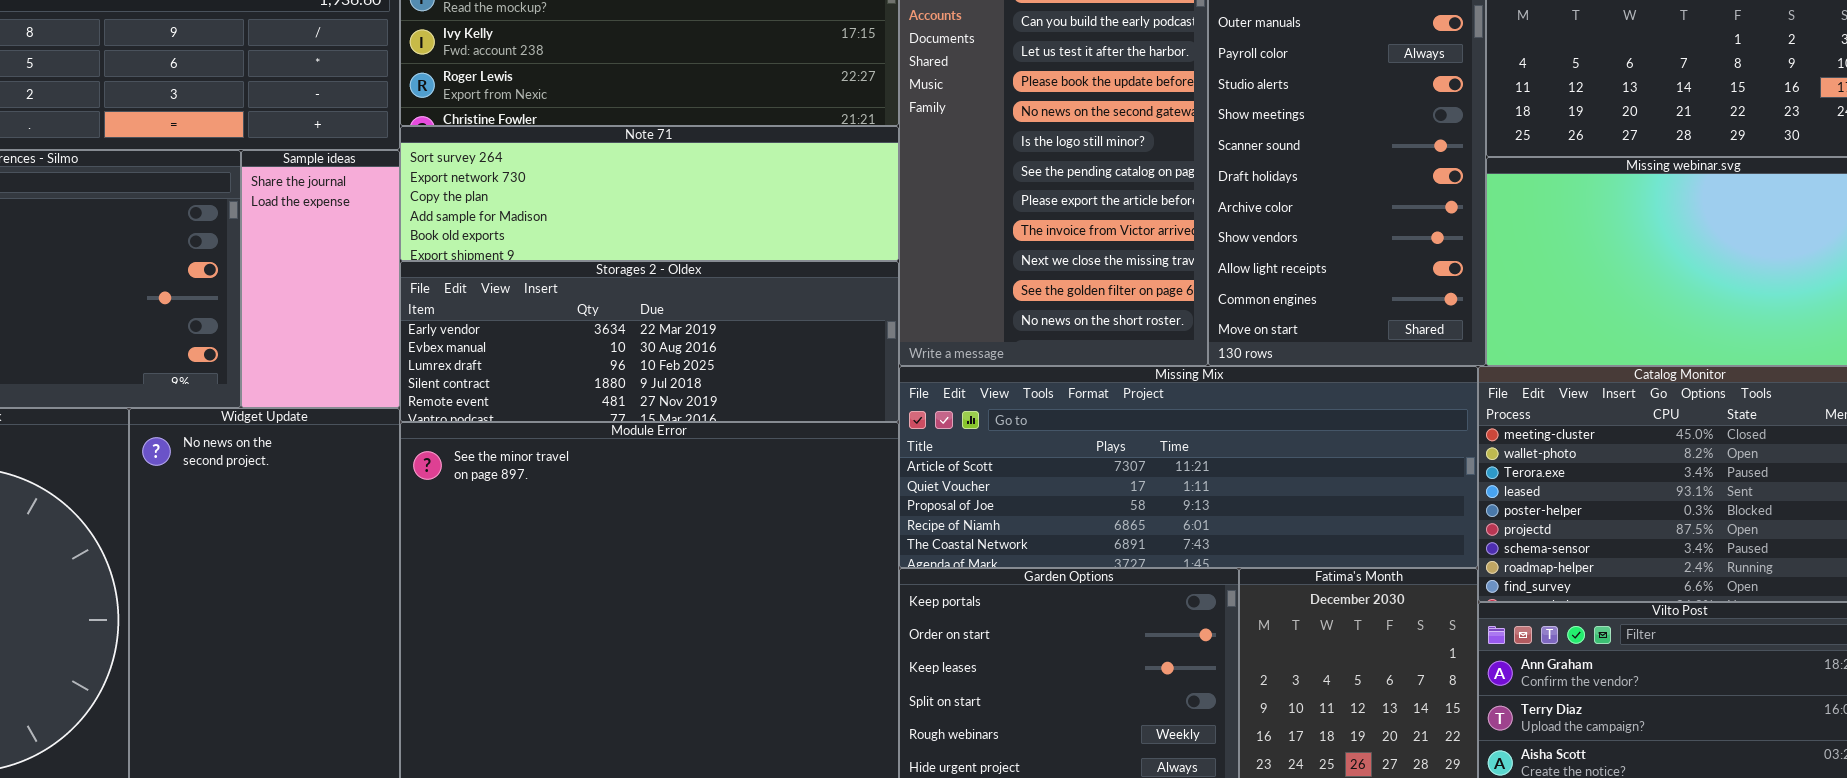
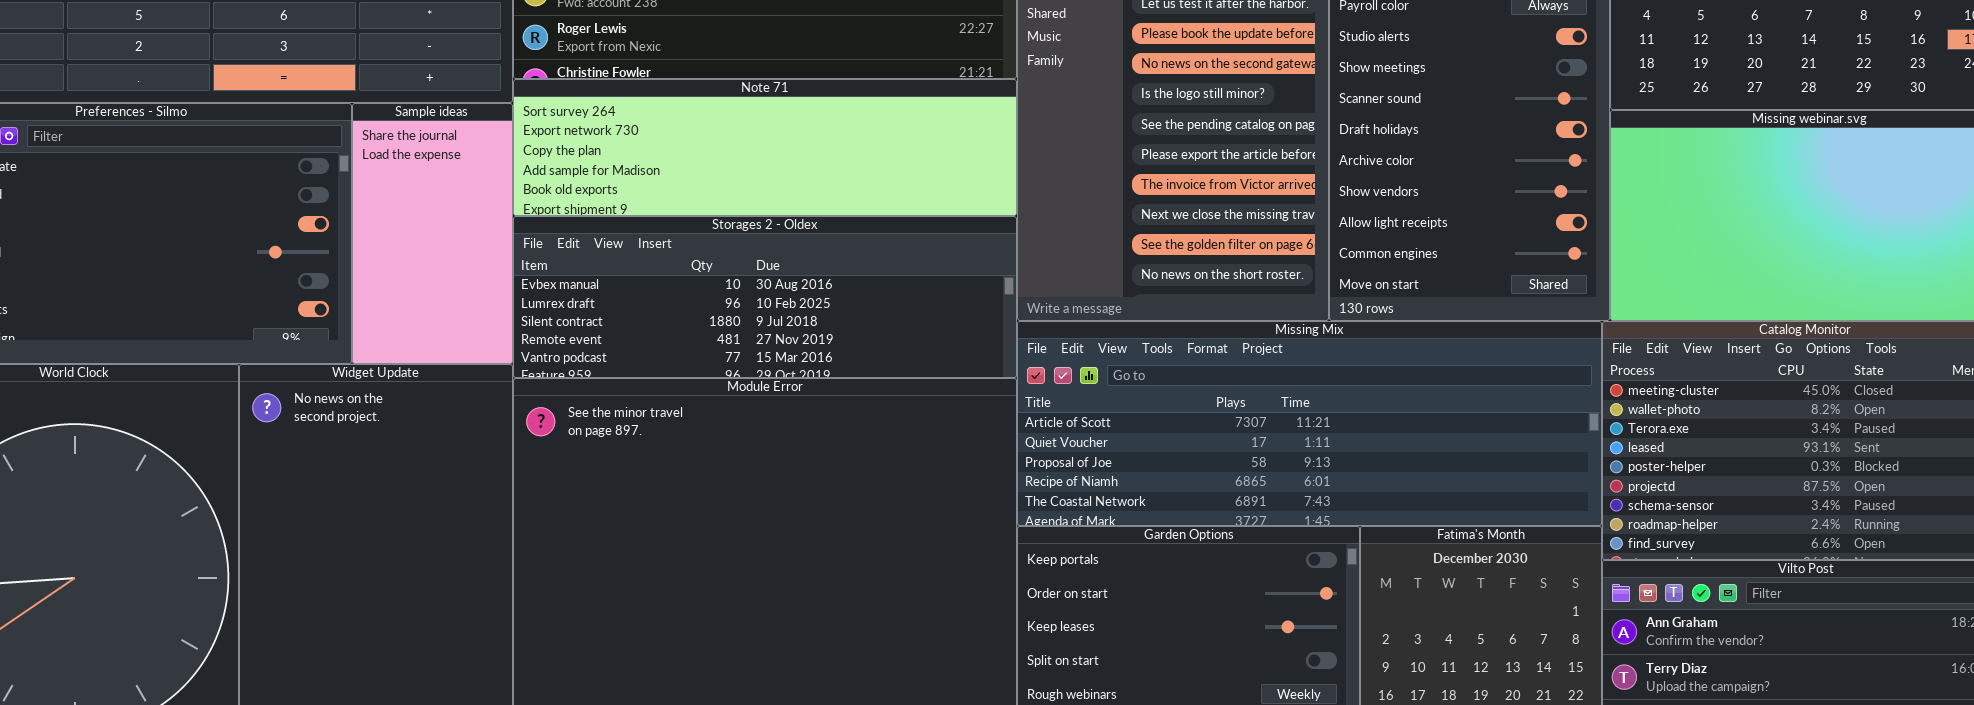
Storages 2 - Oldex: [400,261,899,422] -> [513,216,1017,378], scrolled down 1 row

